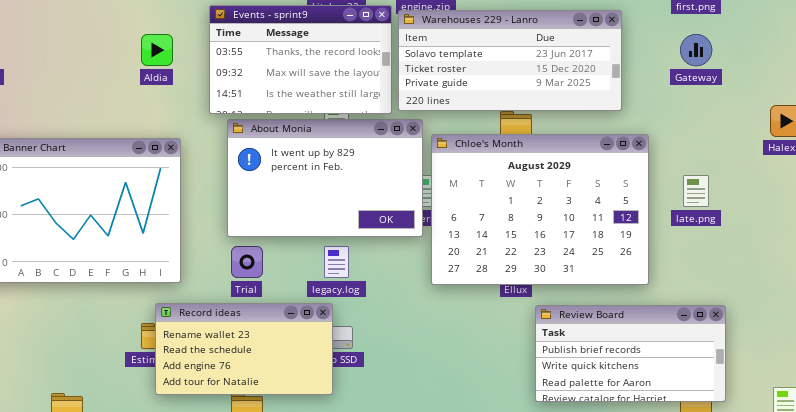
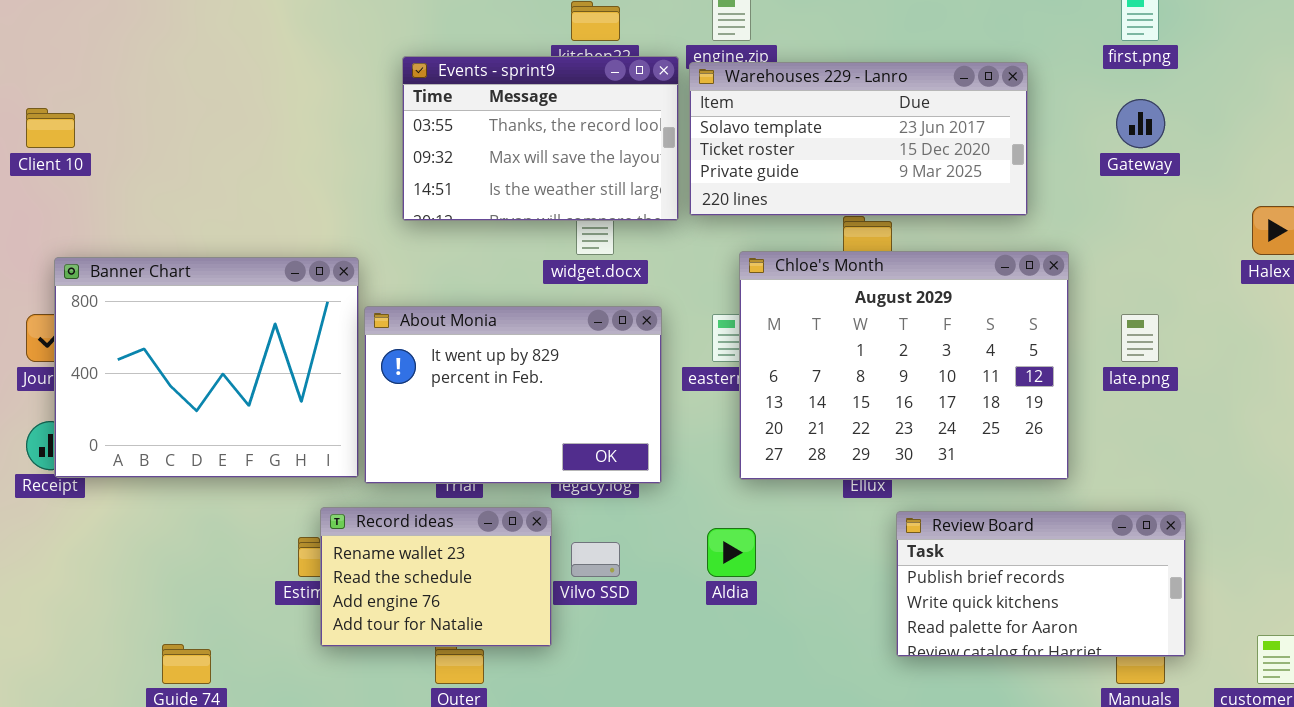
Aldia: [141,34,173,66] -> [707,528,756,577], moved
About Monia: [227,119,423,237] -> [364,306,662,484], moved
Record ideas: [155,303,333,395] -> [320,507,552,647], resized

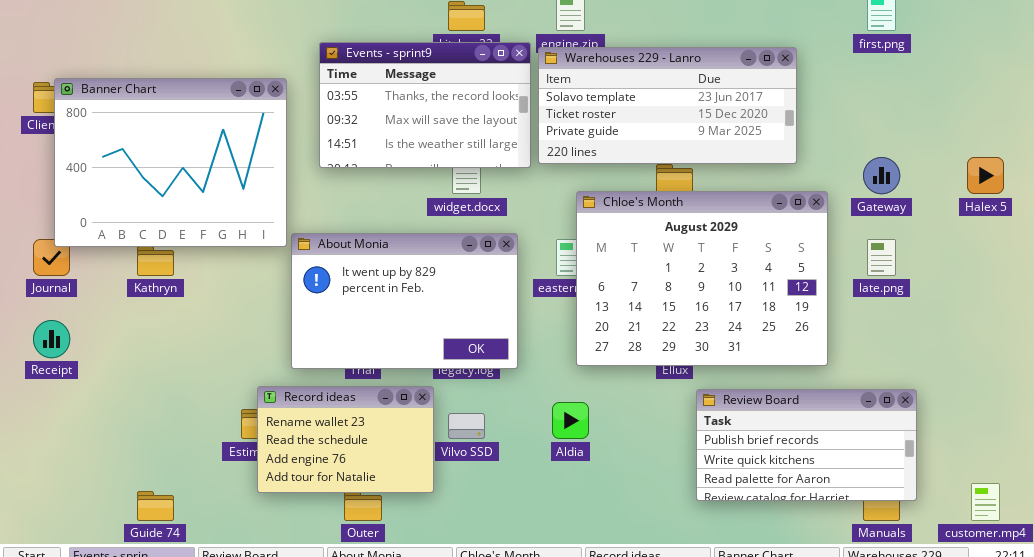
Gateway: [1116,99,1165,148] -> [863,157,900,194], moved
Banner Chart: [54,257,359,478] -> [54,78,287,247], moved

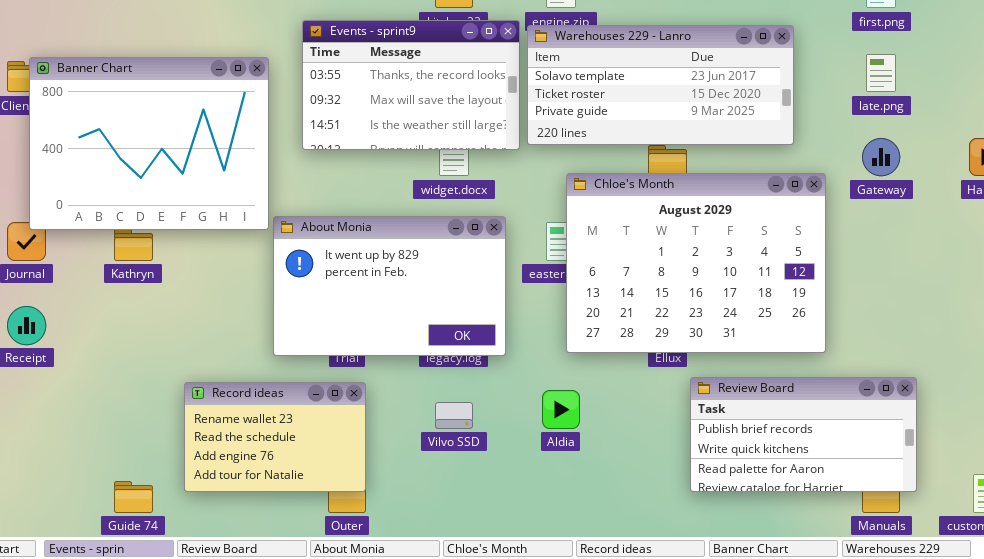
late.png: [867,239,896,276] -> [866,54,896,92], moved
Record ideas: [257,386,434,493] -> [184,382,366,492], moved

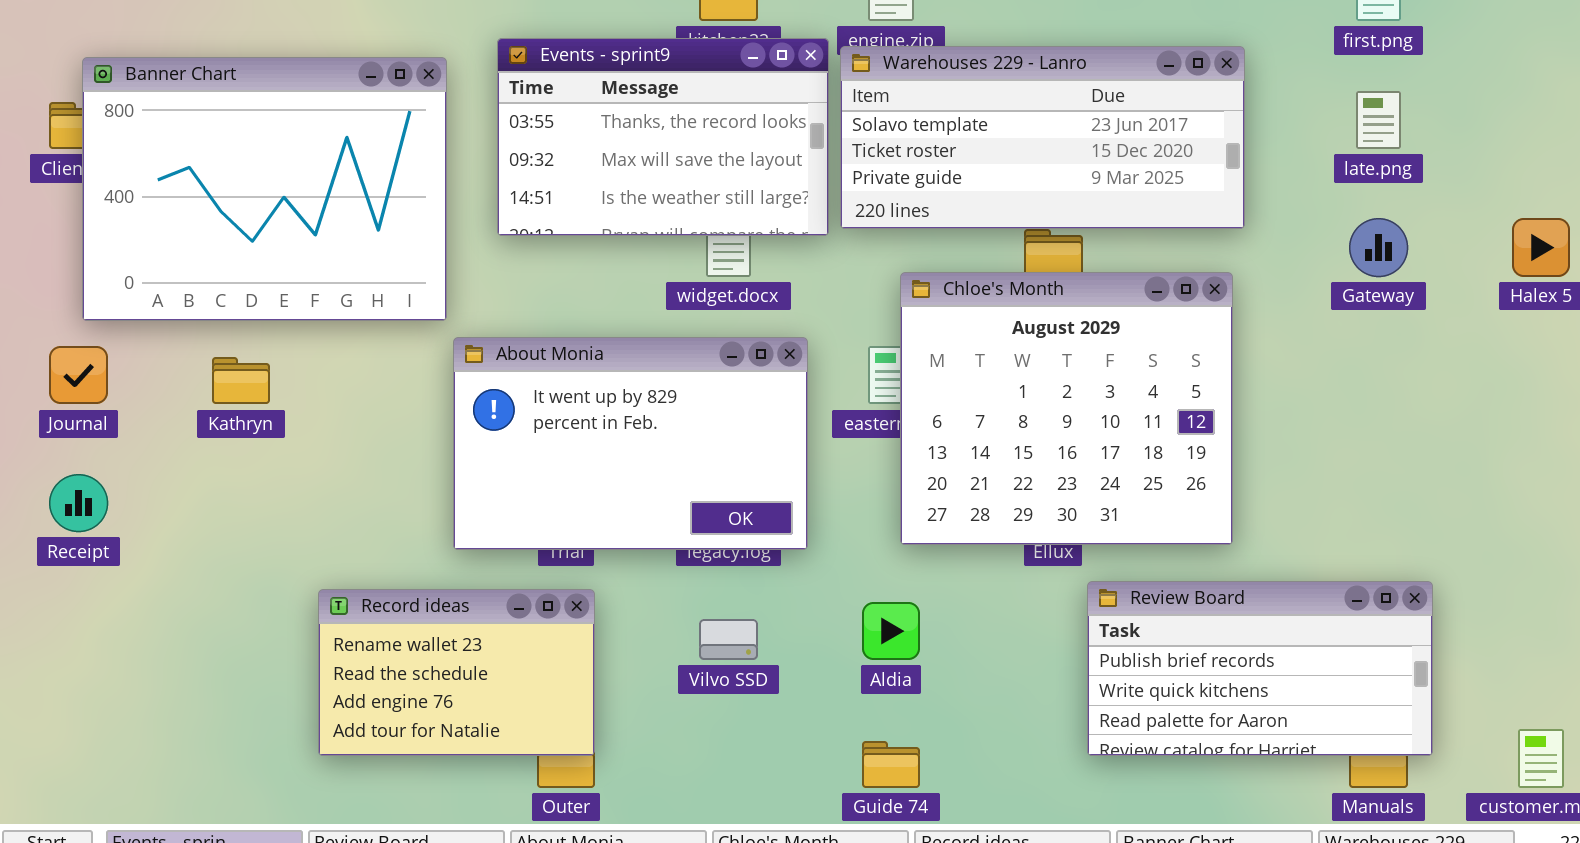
Banner Chart: [29,57,269,230] -> [82,57,447,321], moved
Chloe's Month: [566,173,826,353] -> [900,272,1233,545], resized
Guide 74: [114,481,153,513] -> [862,741,920,788], moved

